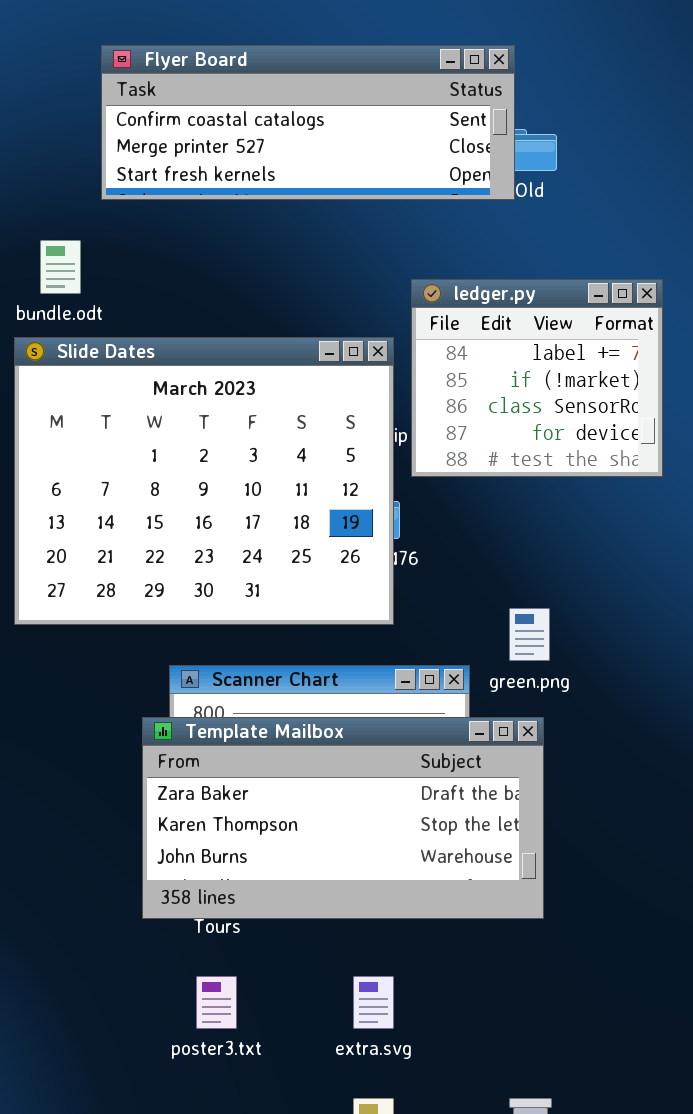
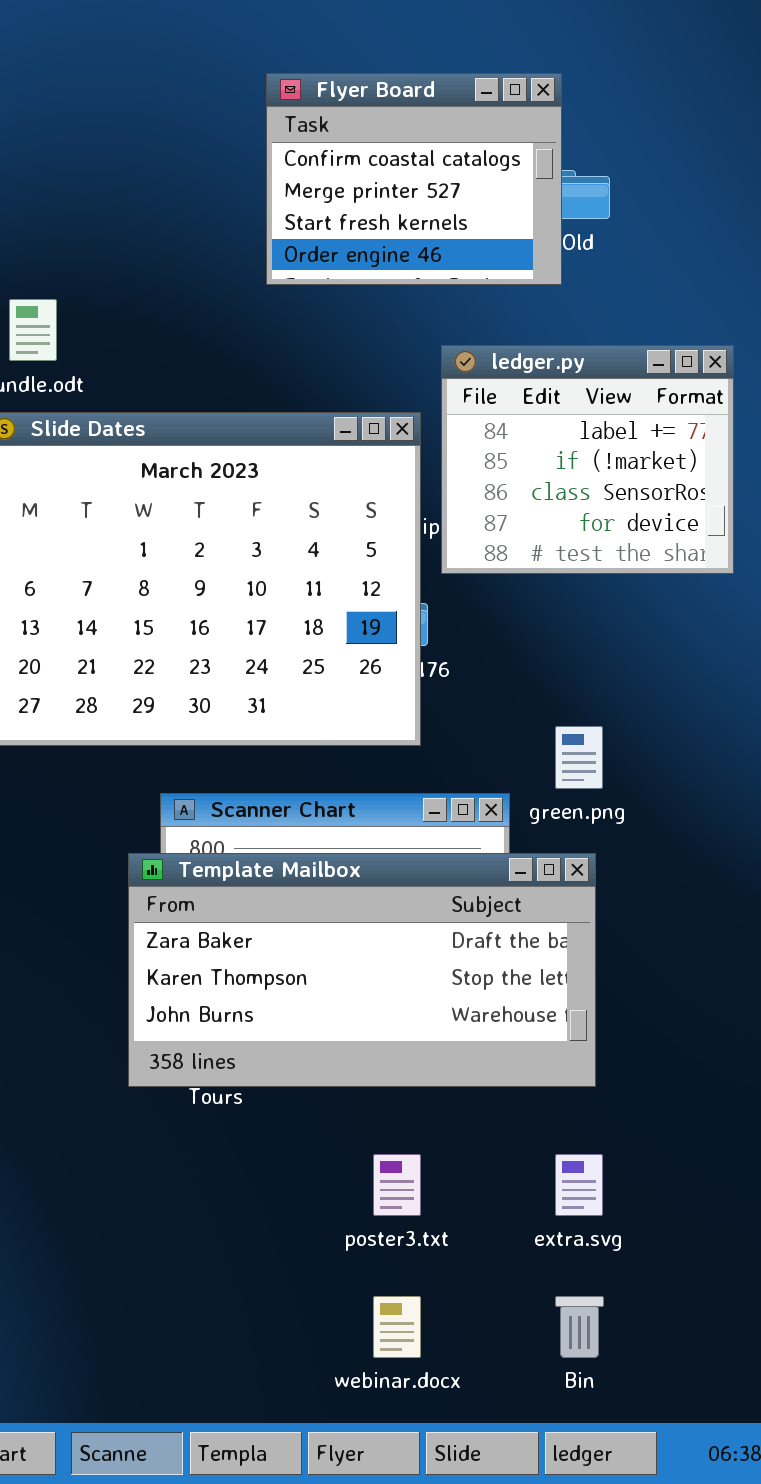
Flyer Board: [101,45,515,200] -> [266,73,562,285], resized
poster3.txt: [196,976,237,1029] -> [373,1154,421,1216], moved
extra.svg: [353,976,394,1029] -> [555,1154,603,1216], moved

